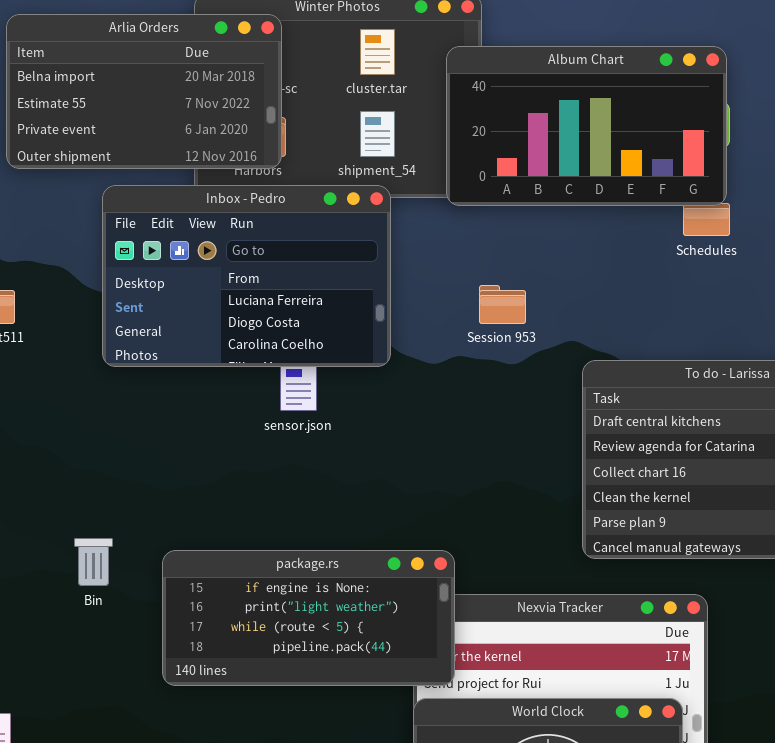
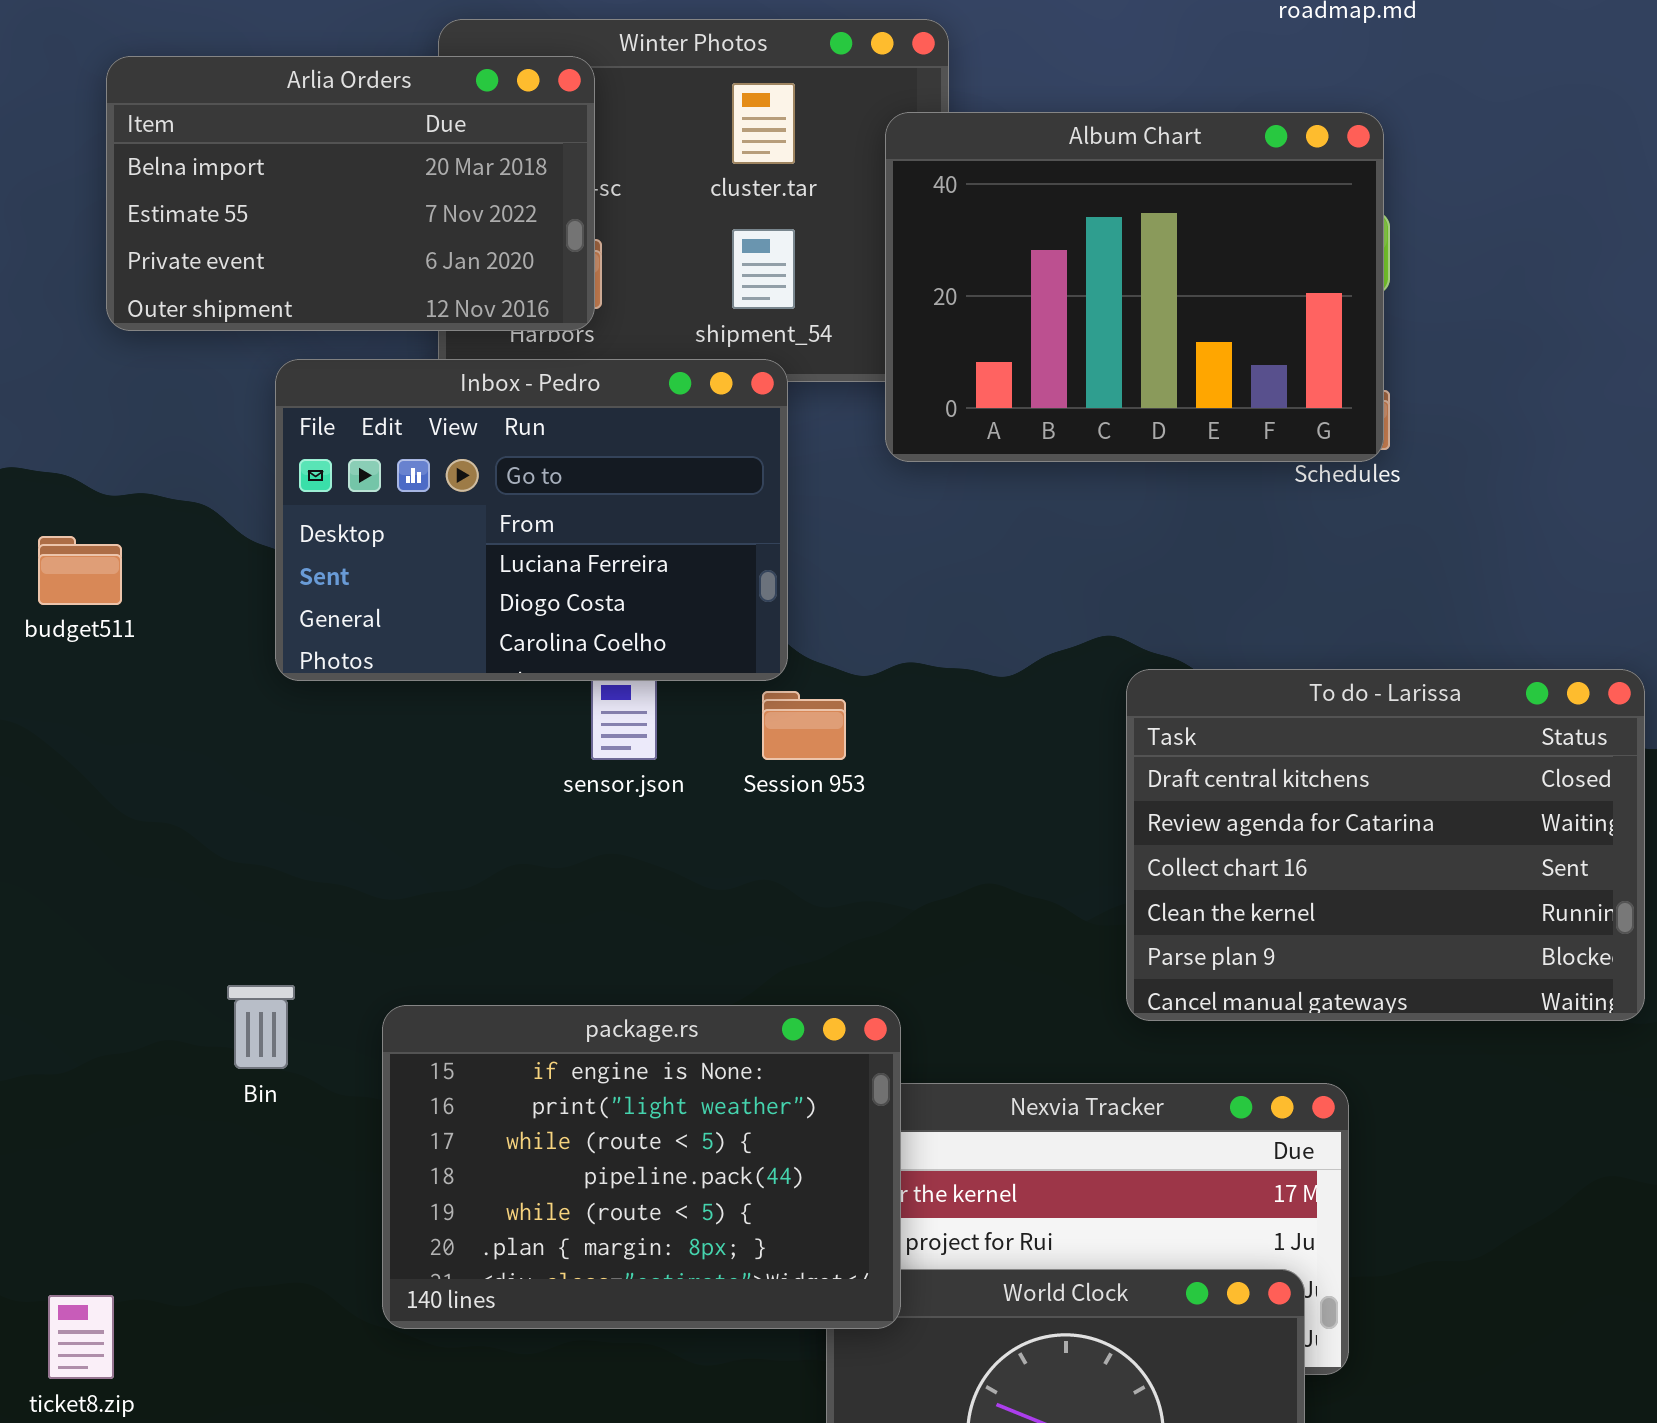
Album Chart: [446,46,727,206] -> [885,112,1384,462], resized
Session 953: [479,285,526,324] -> [762,691,846,760], moved
package.rs: [162,550,455,686] -> [382,1005,901,1329], resized

